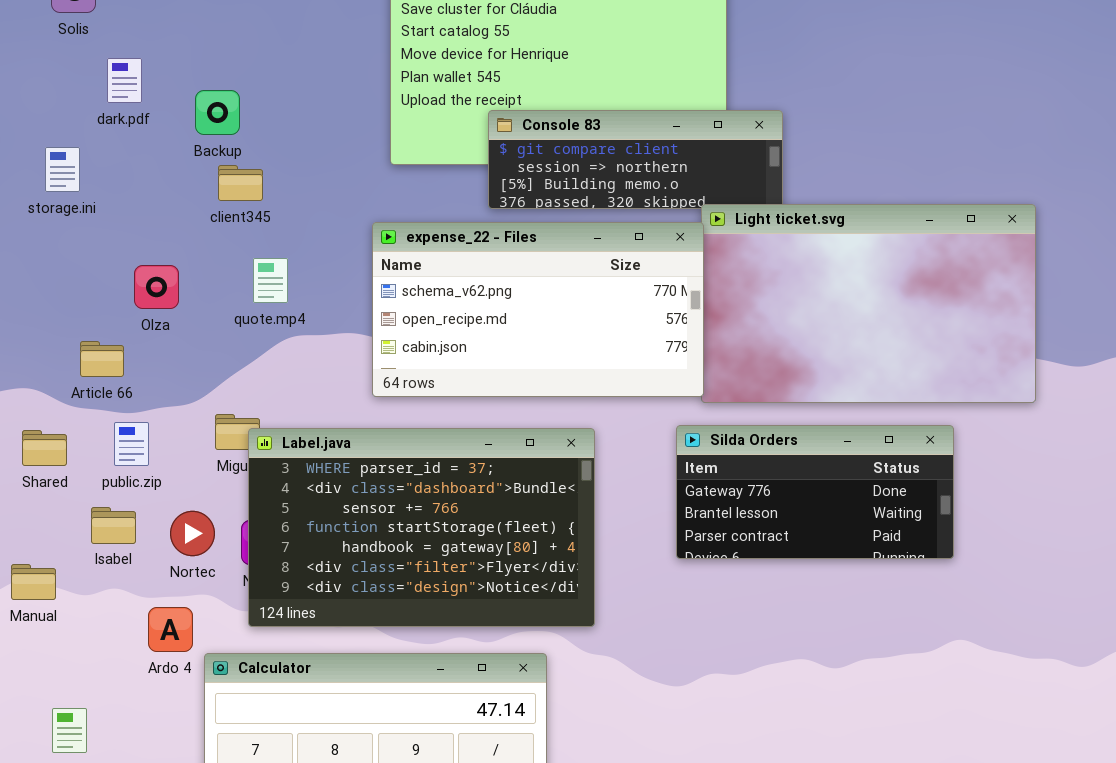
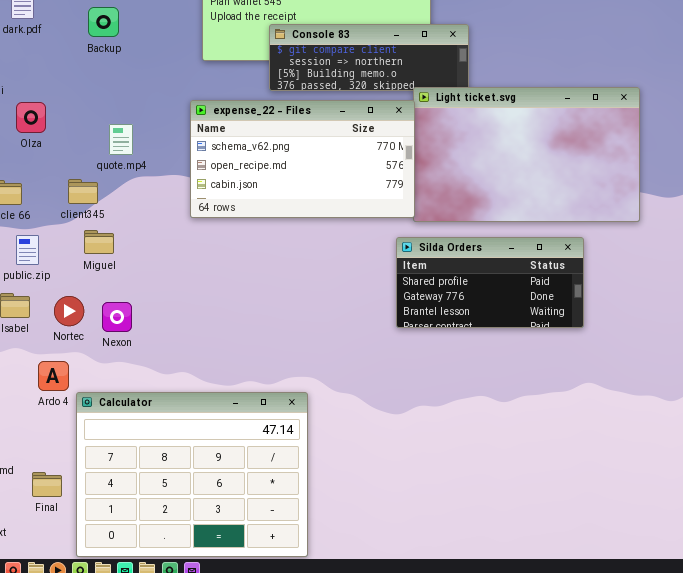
Backup: [195,90,240,135] -> [88,7,119,37], moved
client345: [218,165,263,201] -> [68,179,98,204], moved
Olza: [134,265,179,309] -> [16,102,46,133], moved
Silda Orders: [676,425,954,559] -> [396,237,584,328], scrolled up 1 row
Label.java: [248,428,595,627] -> none, closed

